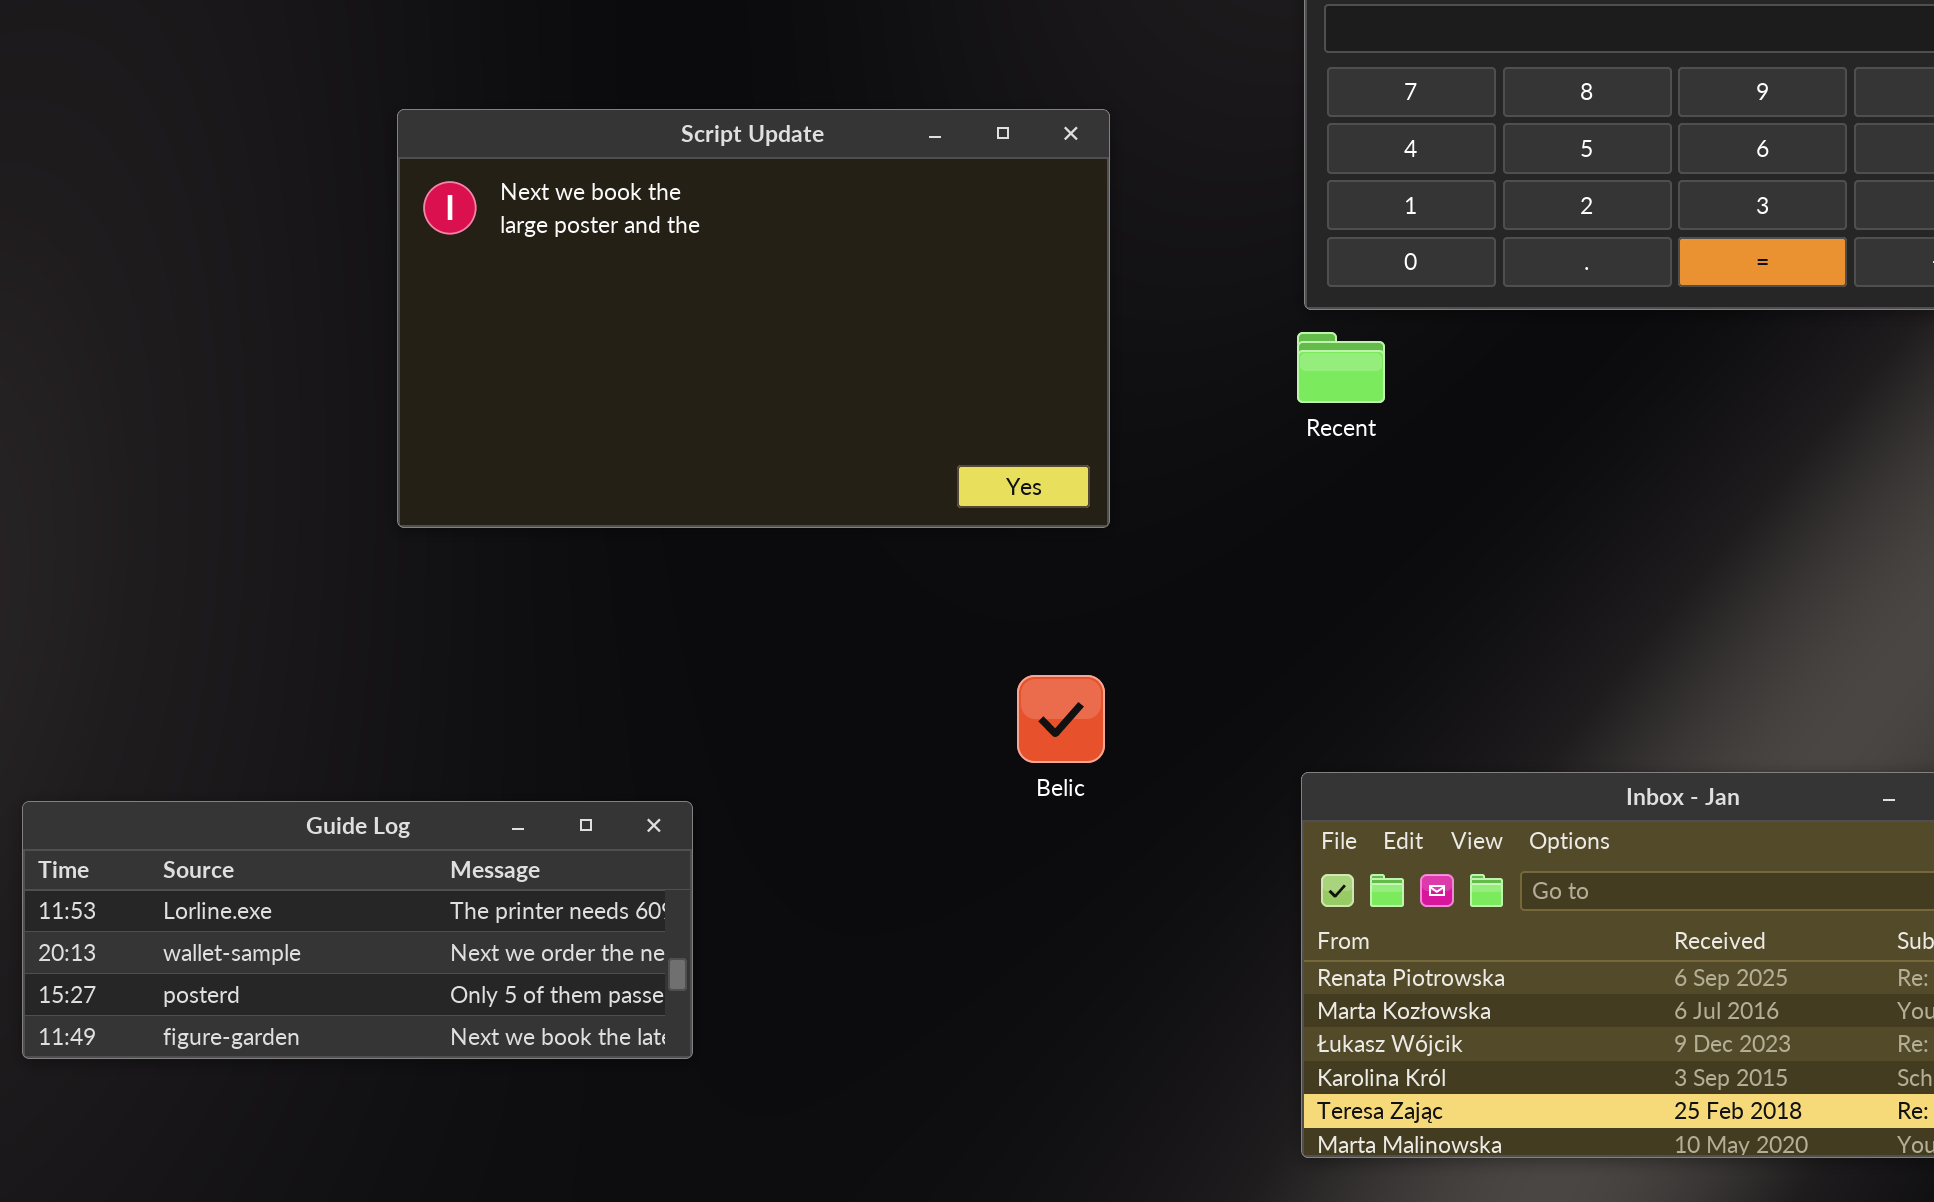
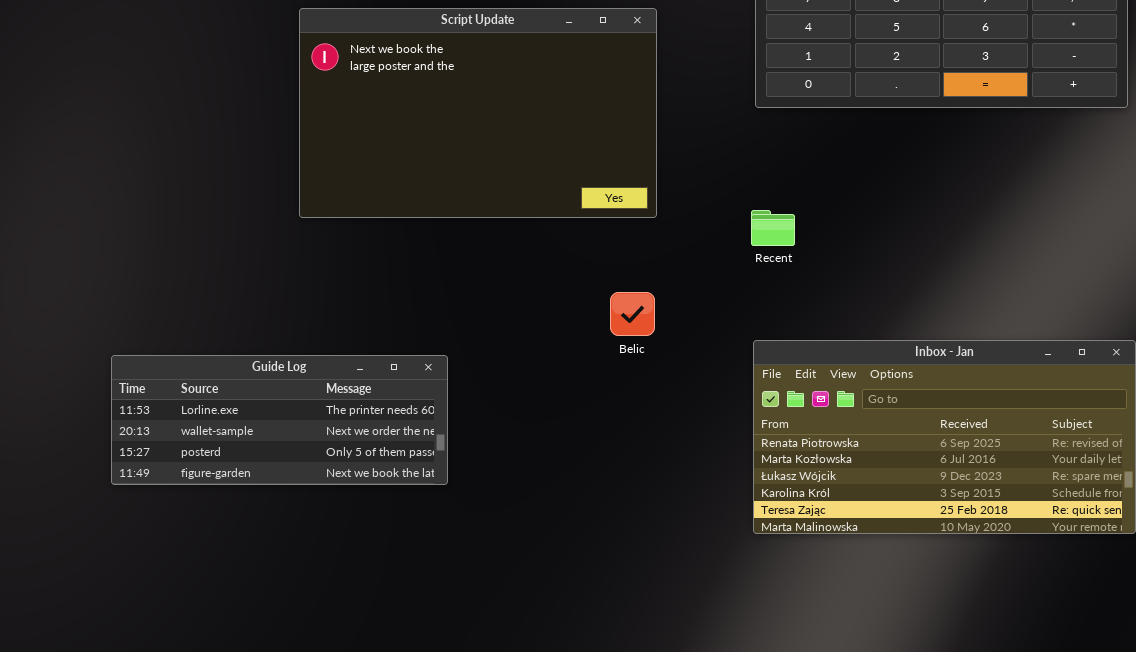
Recent: [1297,332,1385,403] -> [751,210,795,246], moved

